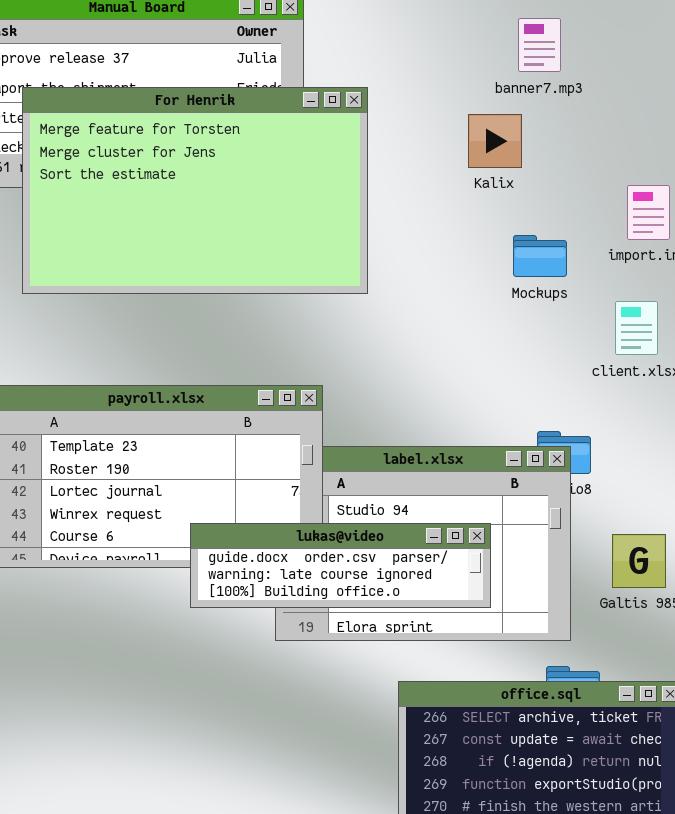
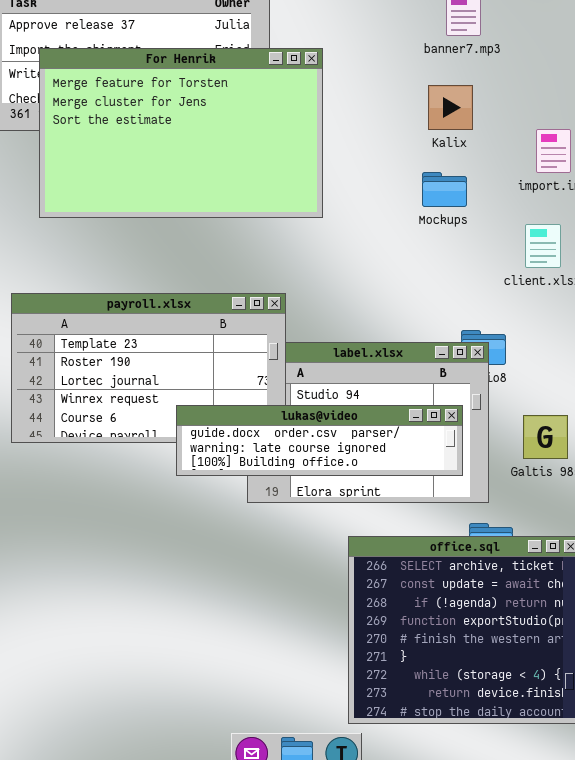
Kalix: [468,114,522,168] -> [428,85,473,130], moved
Mockups: [513,235,567,277] -> [422,172,467,207], moved
lukas@video: [190,523,491,608] -> [176,405,463,476], resized

